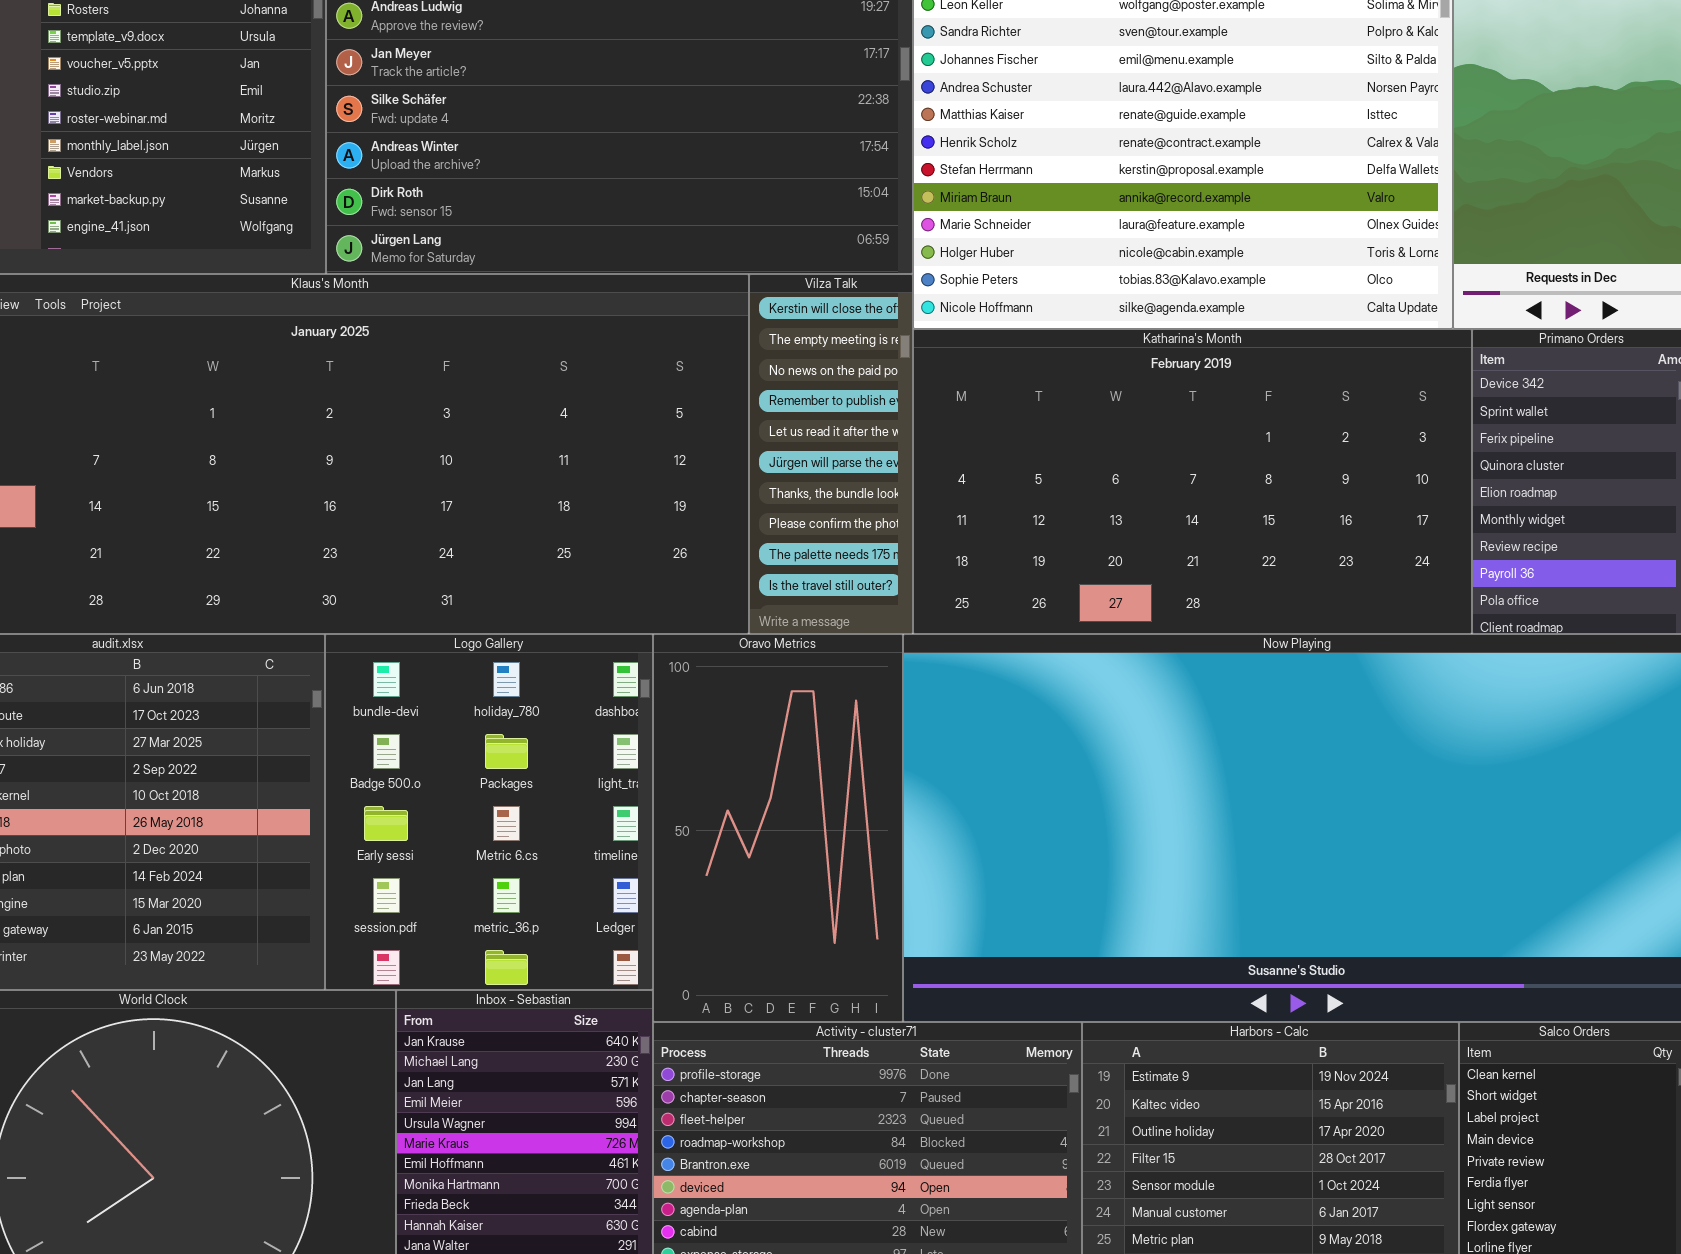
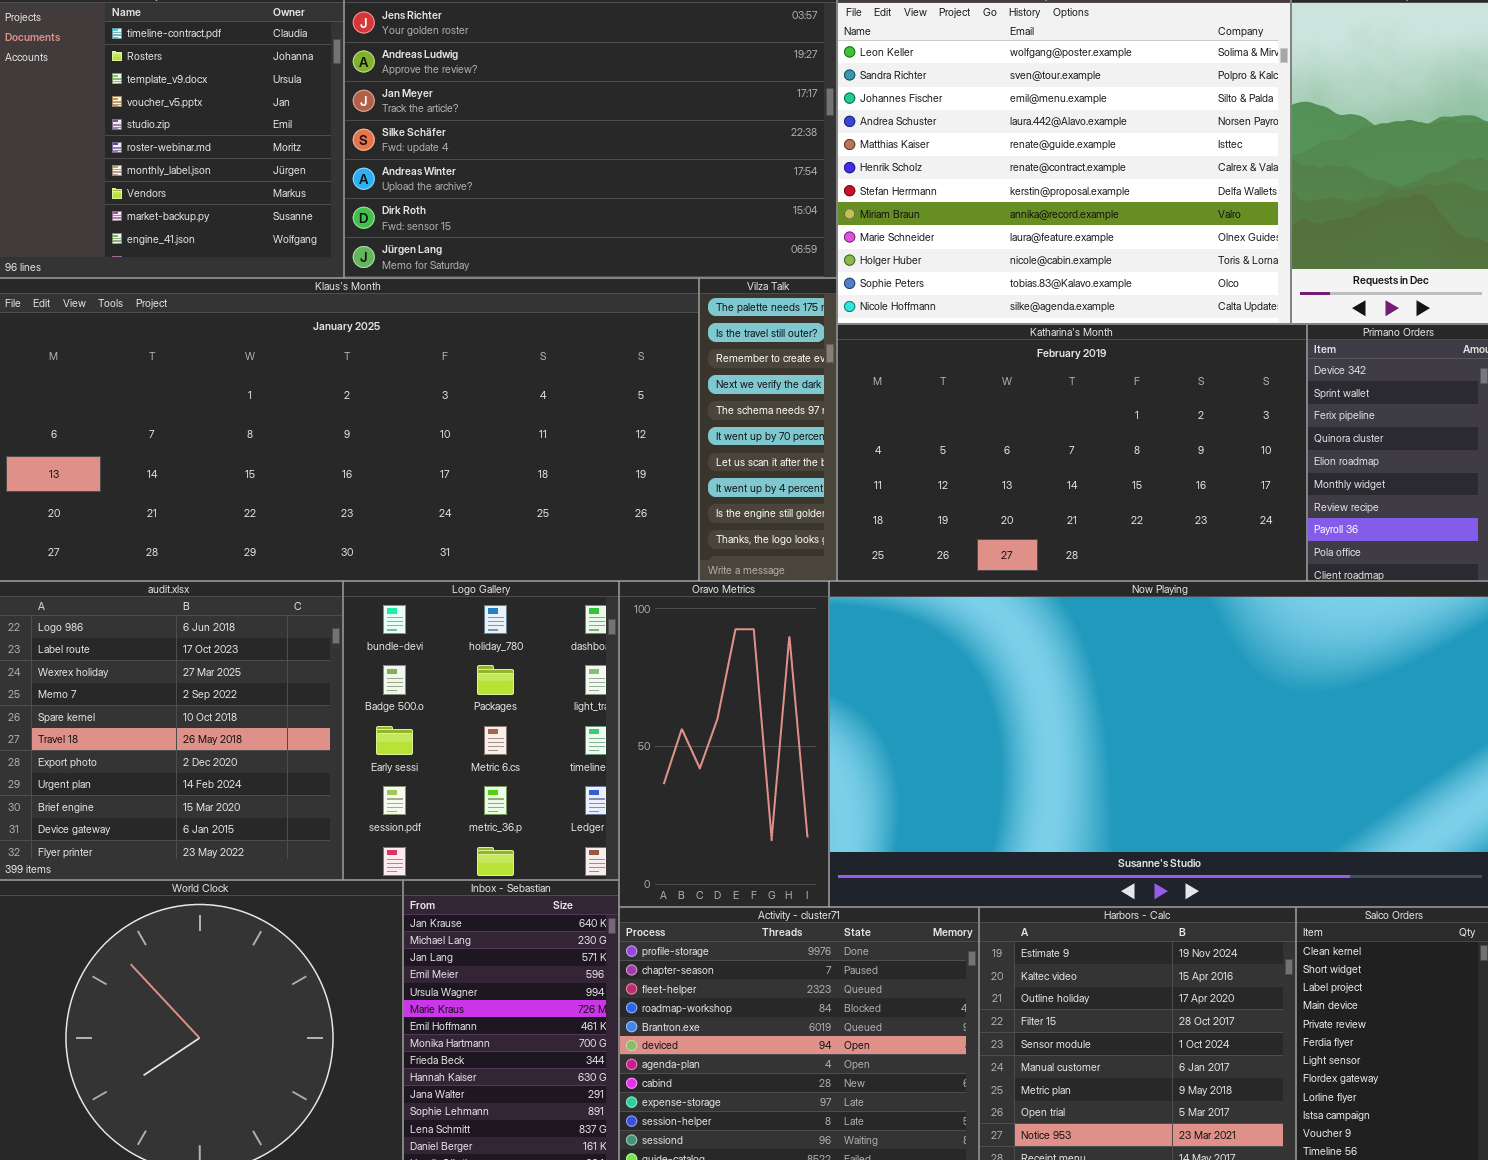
Vilza Talk: [749,274,913,634] -> [699,278,837,581], scrolled down 8 rows

